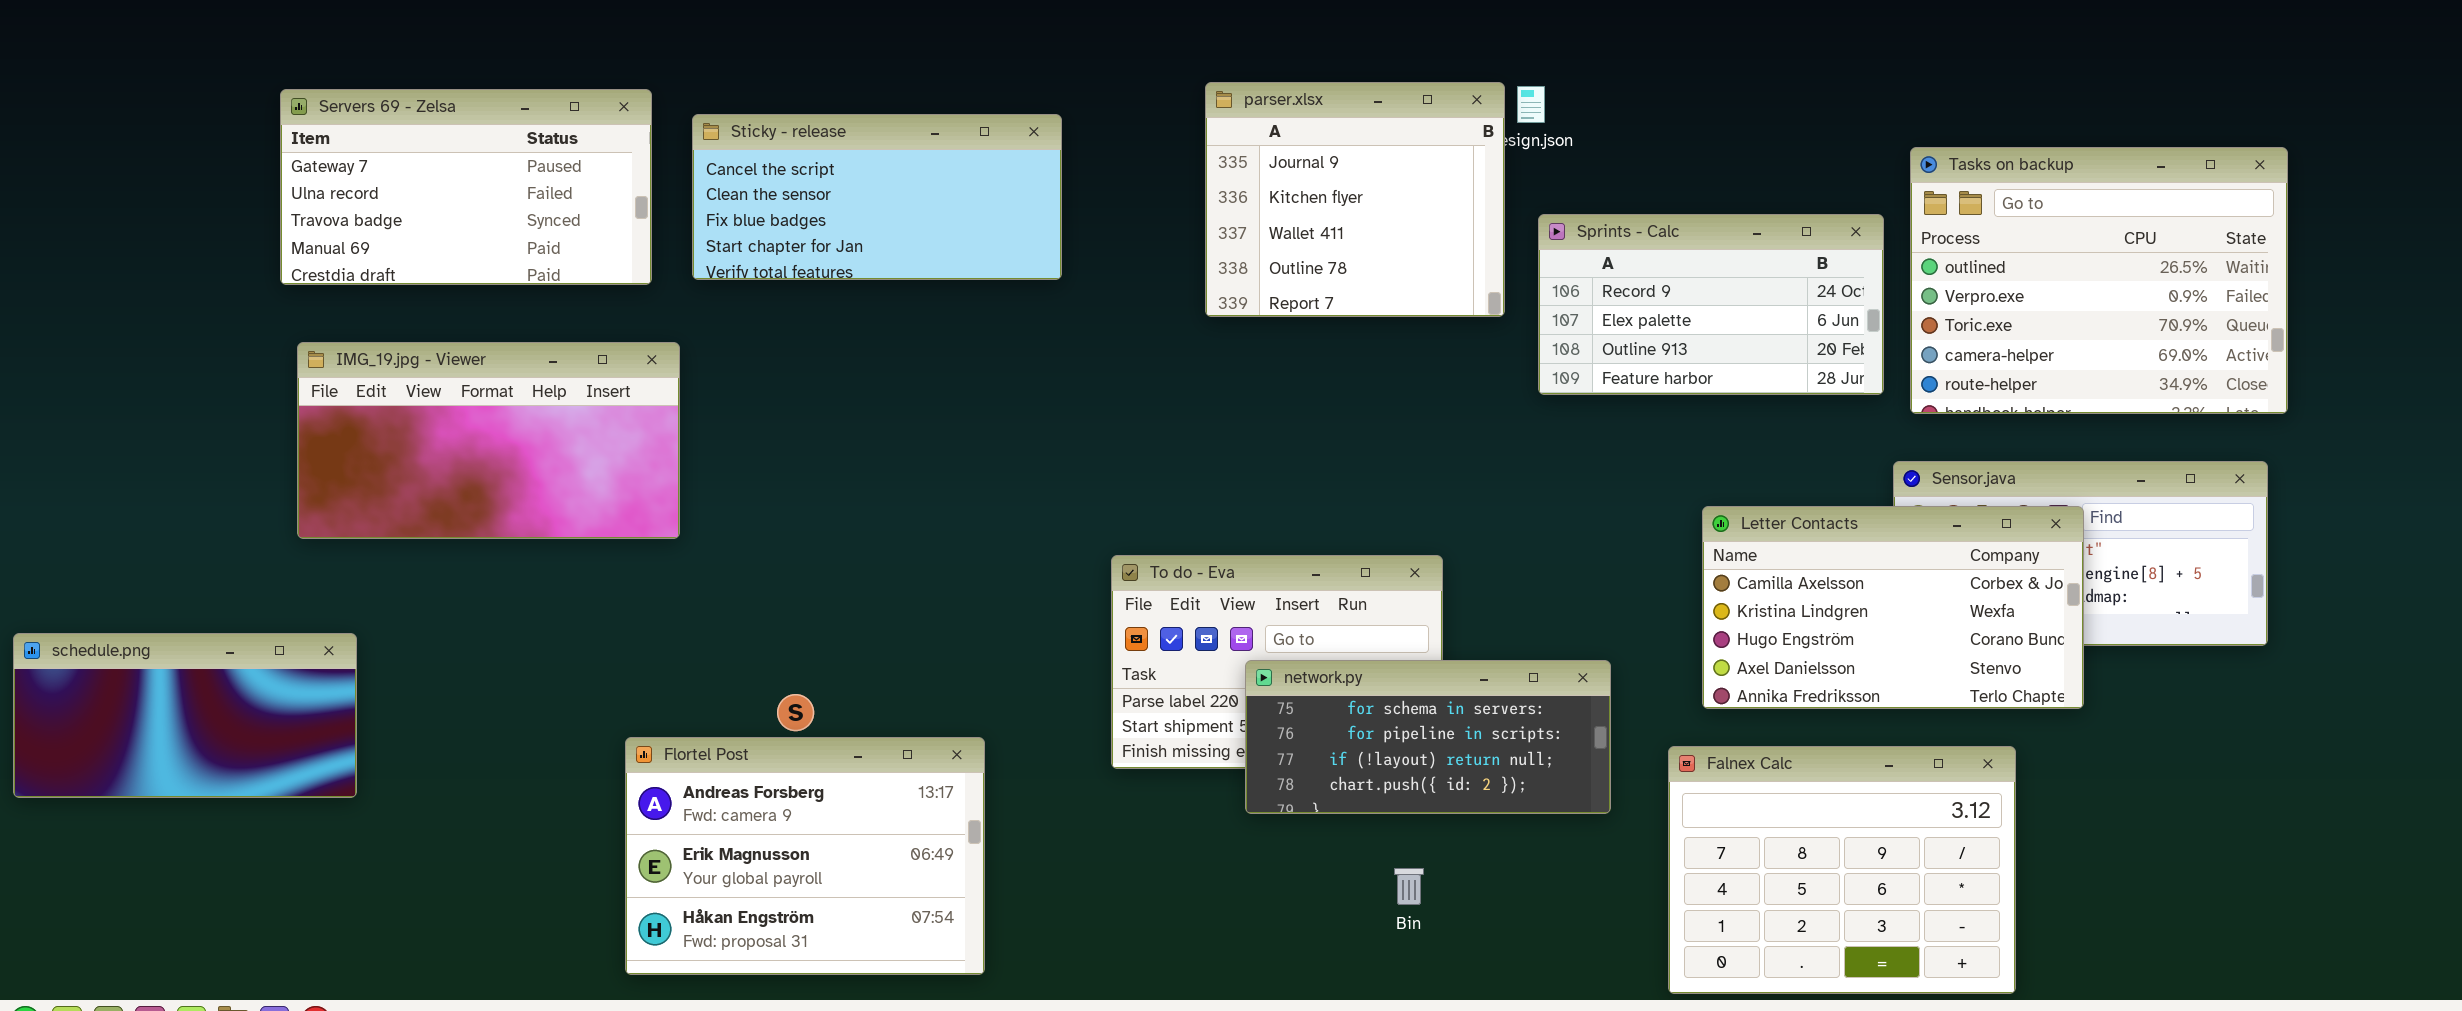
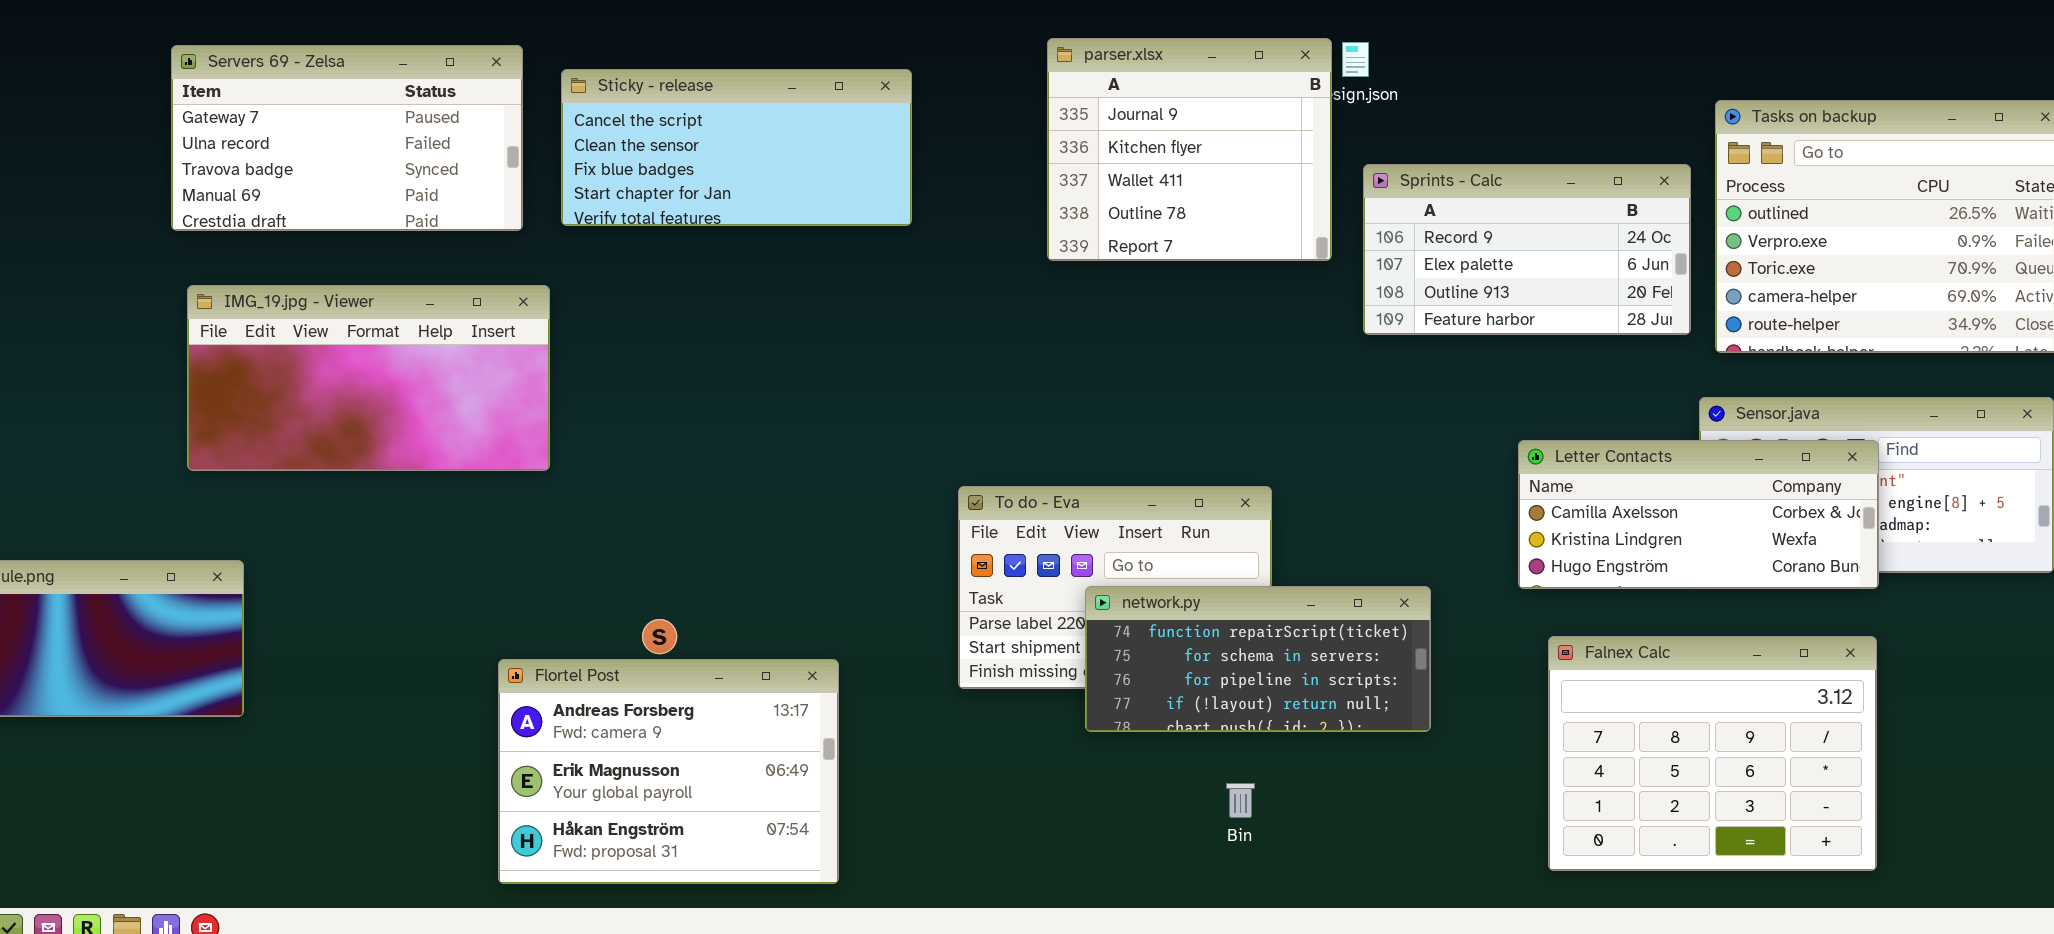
Letter Contacts: [1702,506,2084,709] -> [1518,440,1879,589], resized
network.py: [1245,660,1611,814] -> [1085,586,1431,732], scrolled up 1 row
Falnex Calc: [1668,746,2016,994] -> [1548,636,1877,871], moved

